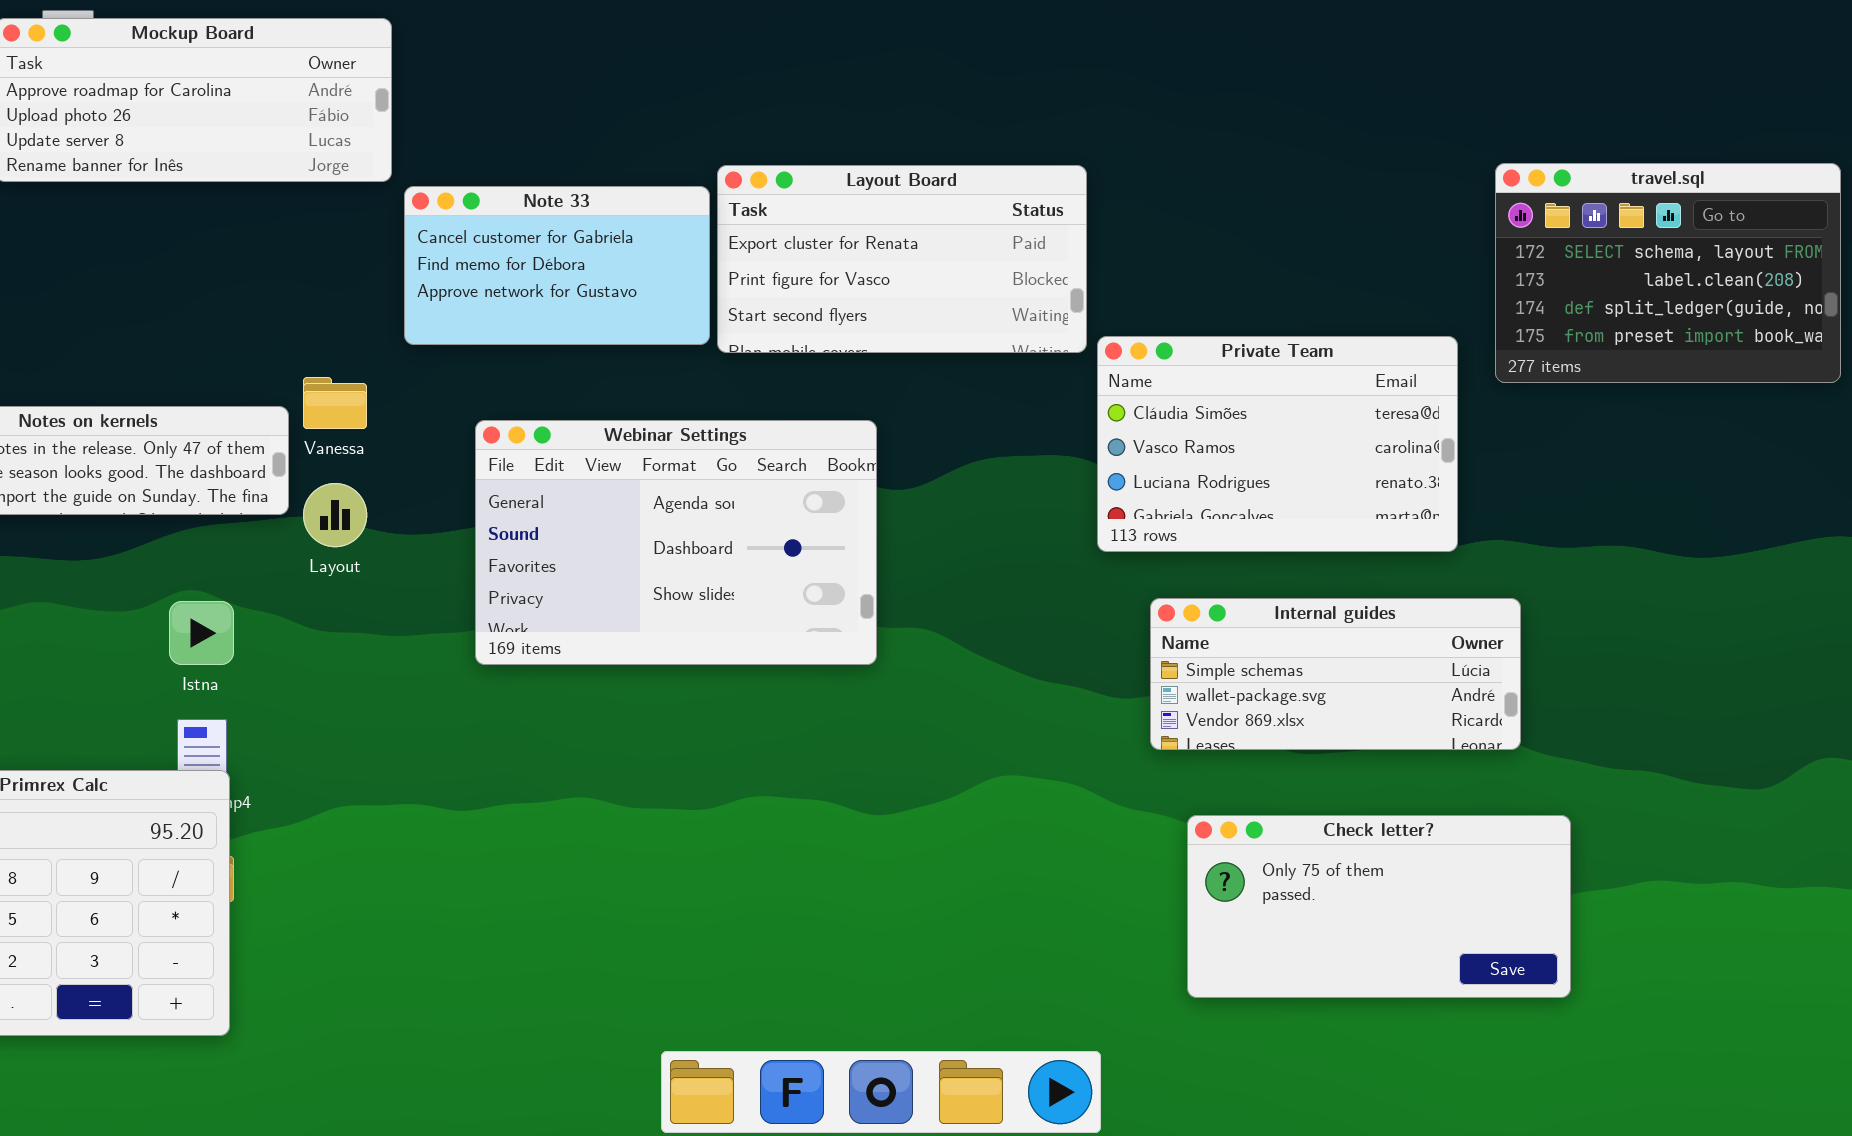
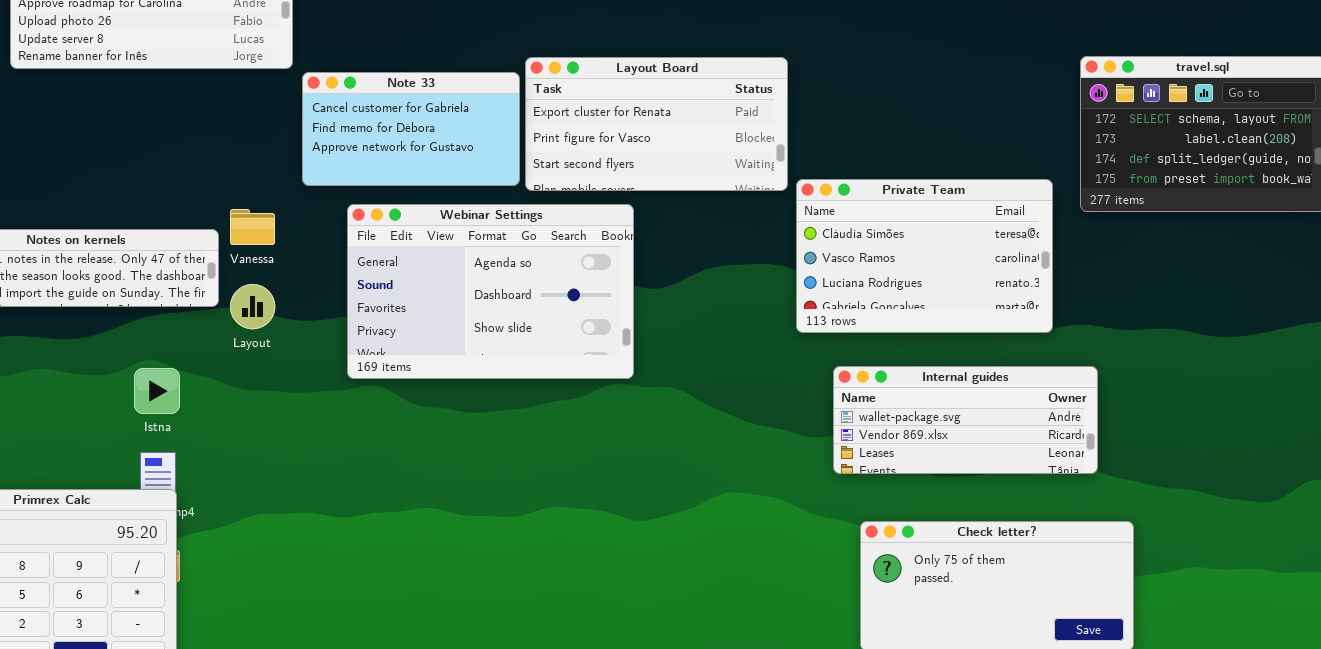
Webinar Settings: [475,420,877,665] -> [347,204,634,379], moved
Internal guides: [1150,598,1521,750] -> [833,366,1098,474], scrolled down 1 row

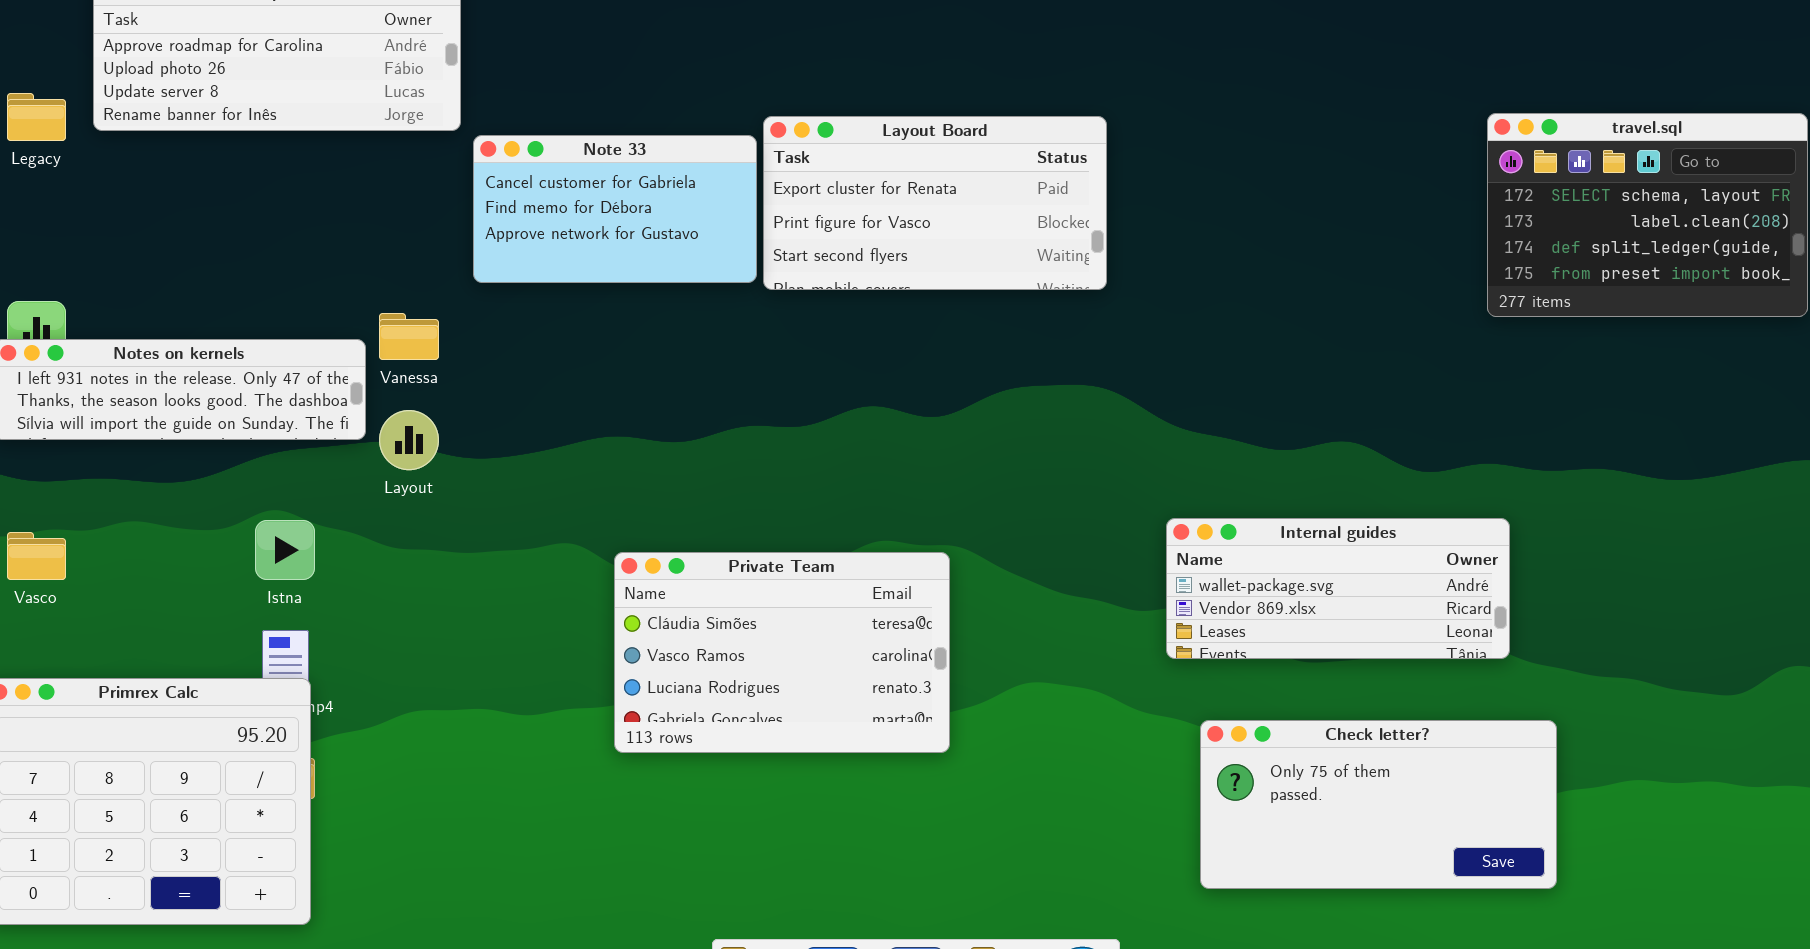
Private Team: [796,179,1053,333] -> [614,552,950,753], moved
Webinar Settings: [347,204,634,379] -> none, closed

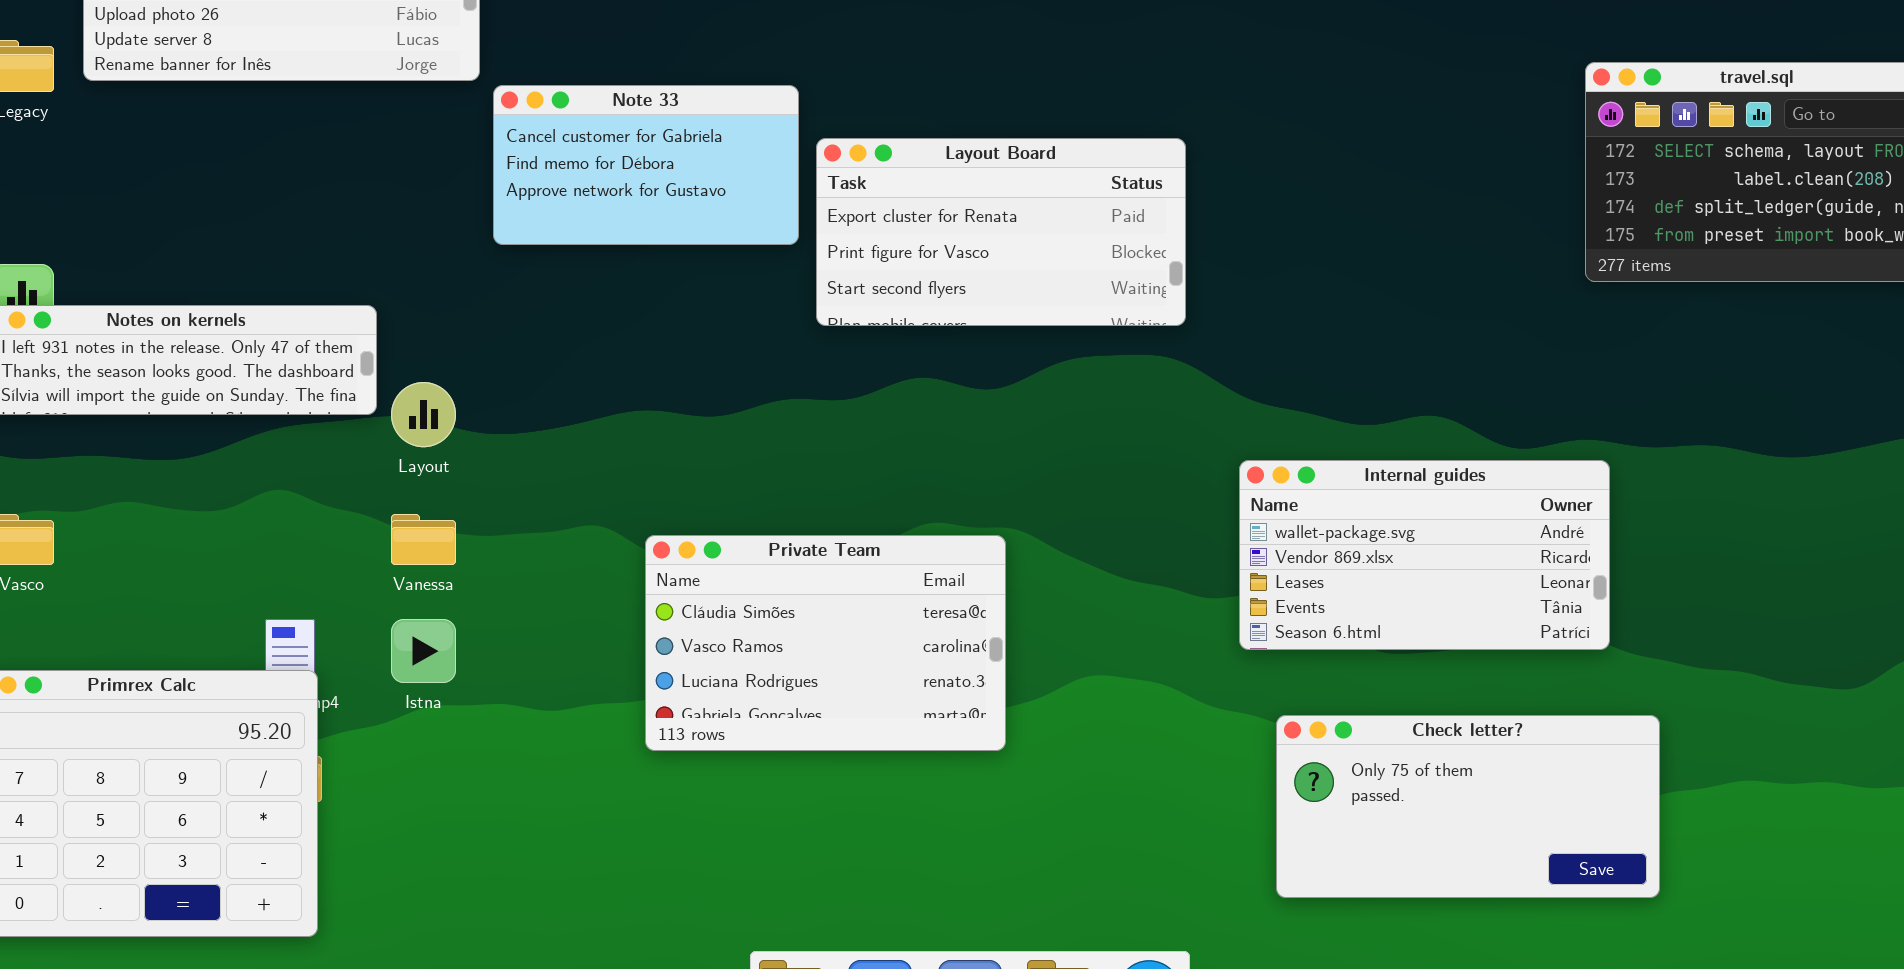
Layout Board: [763,116,1107,290] -> [816,138,1186,326], moved
Vanessa: [379,313,439,360] -> [391,514,456,565], moved
Internal guides: [1166,518,1510,659] -> [1239,460,1610,650], resized
Istna: [255,520,315,580] -> [391,619,456,683], moved

